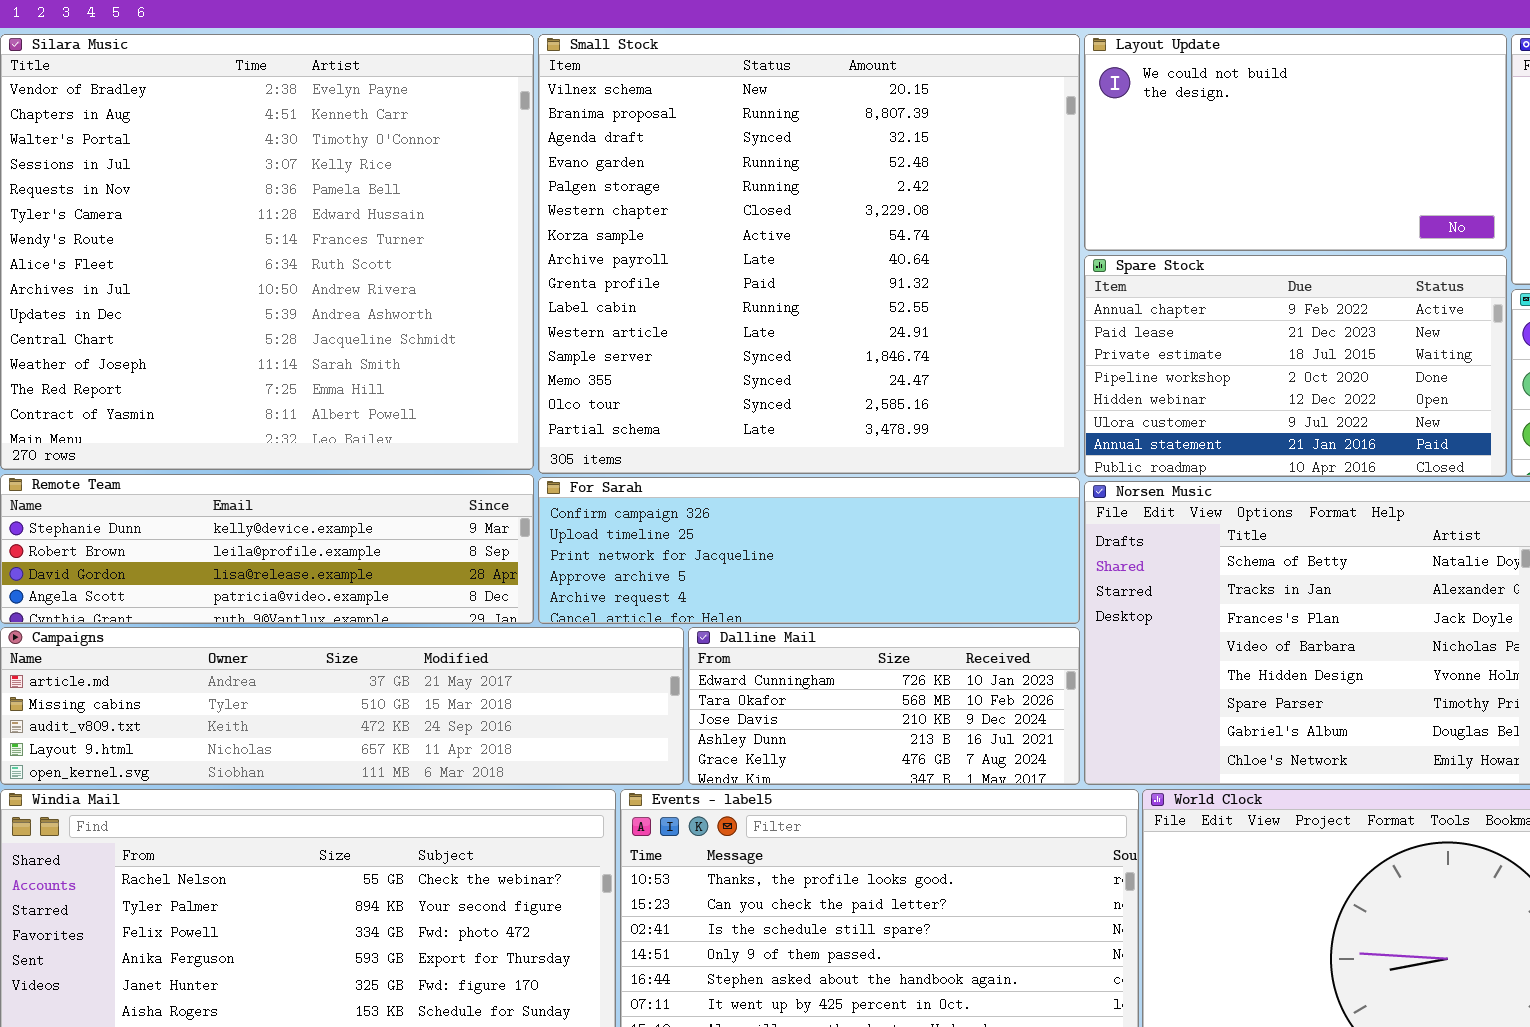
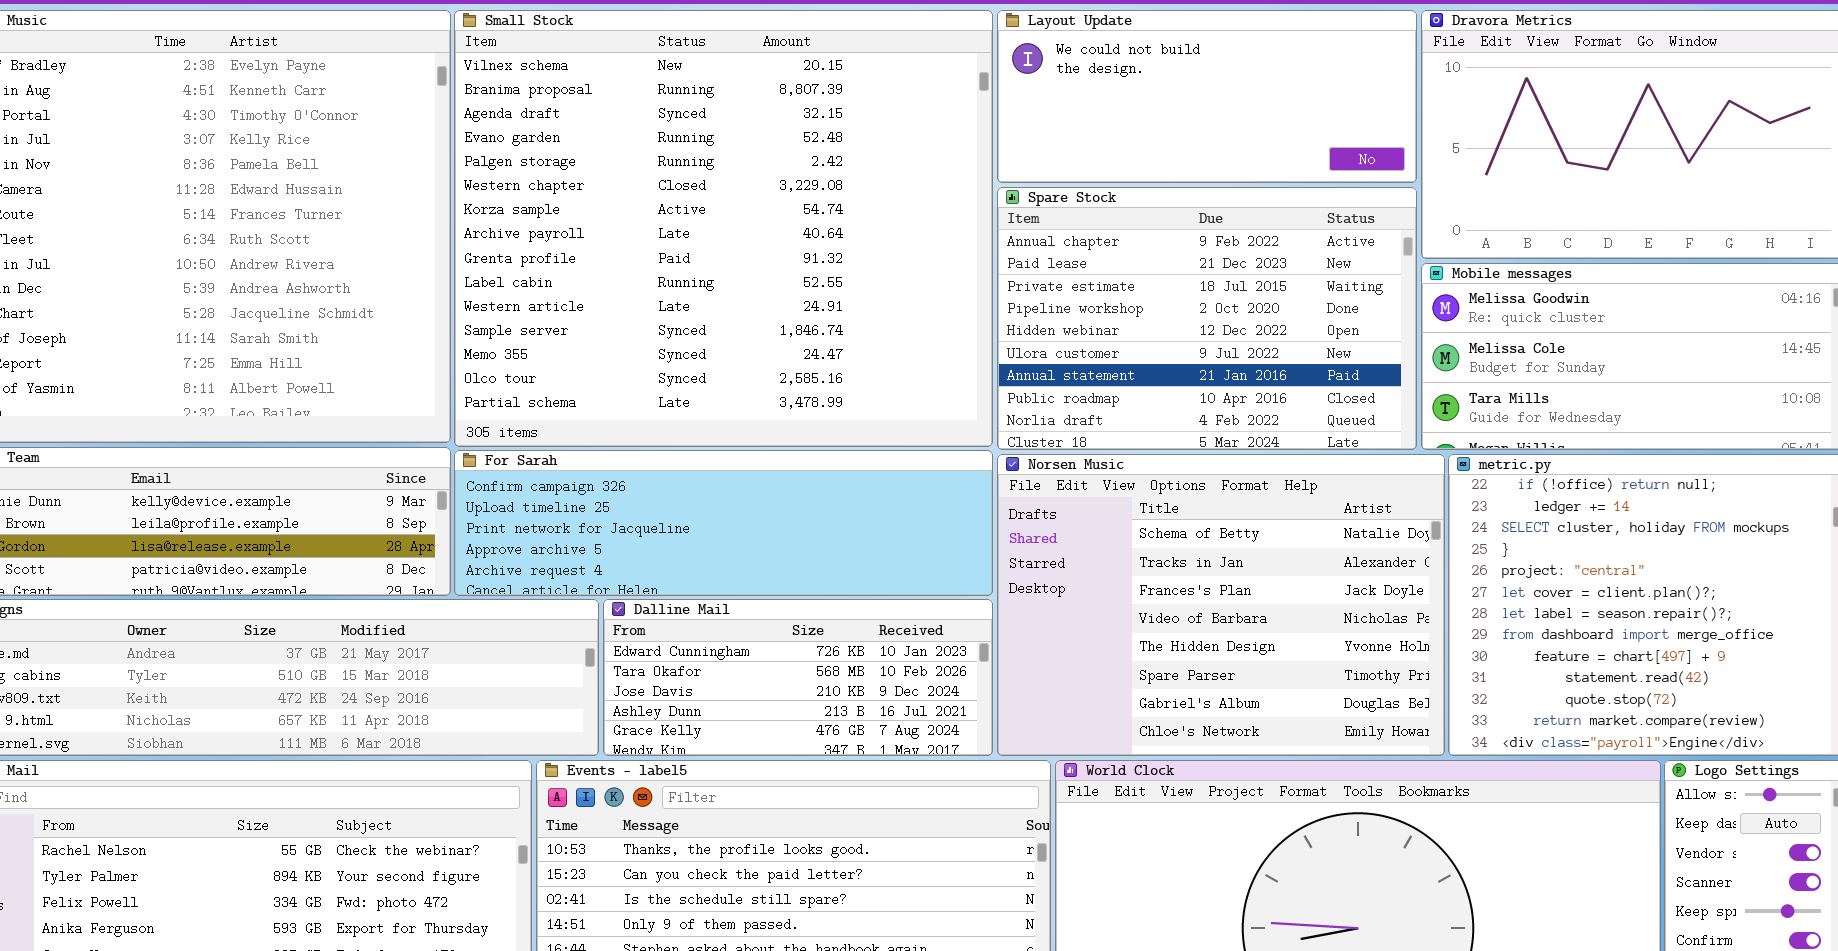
Layout Update: [1084,34,1507,251] -> [997,10,1417,183], resized
Spare Stock: [1084,255,1507,477] -> [997,187,1417,450], resized

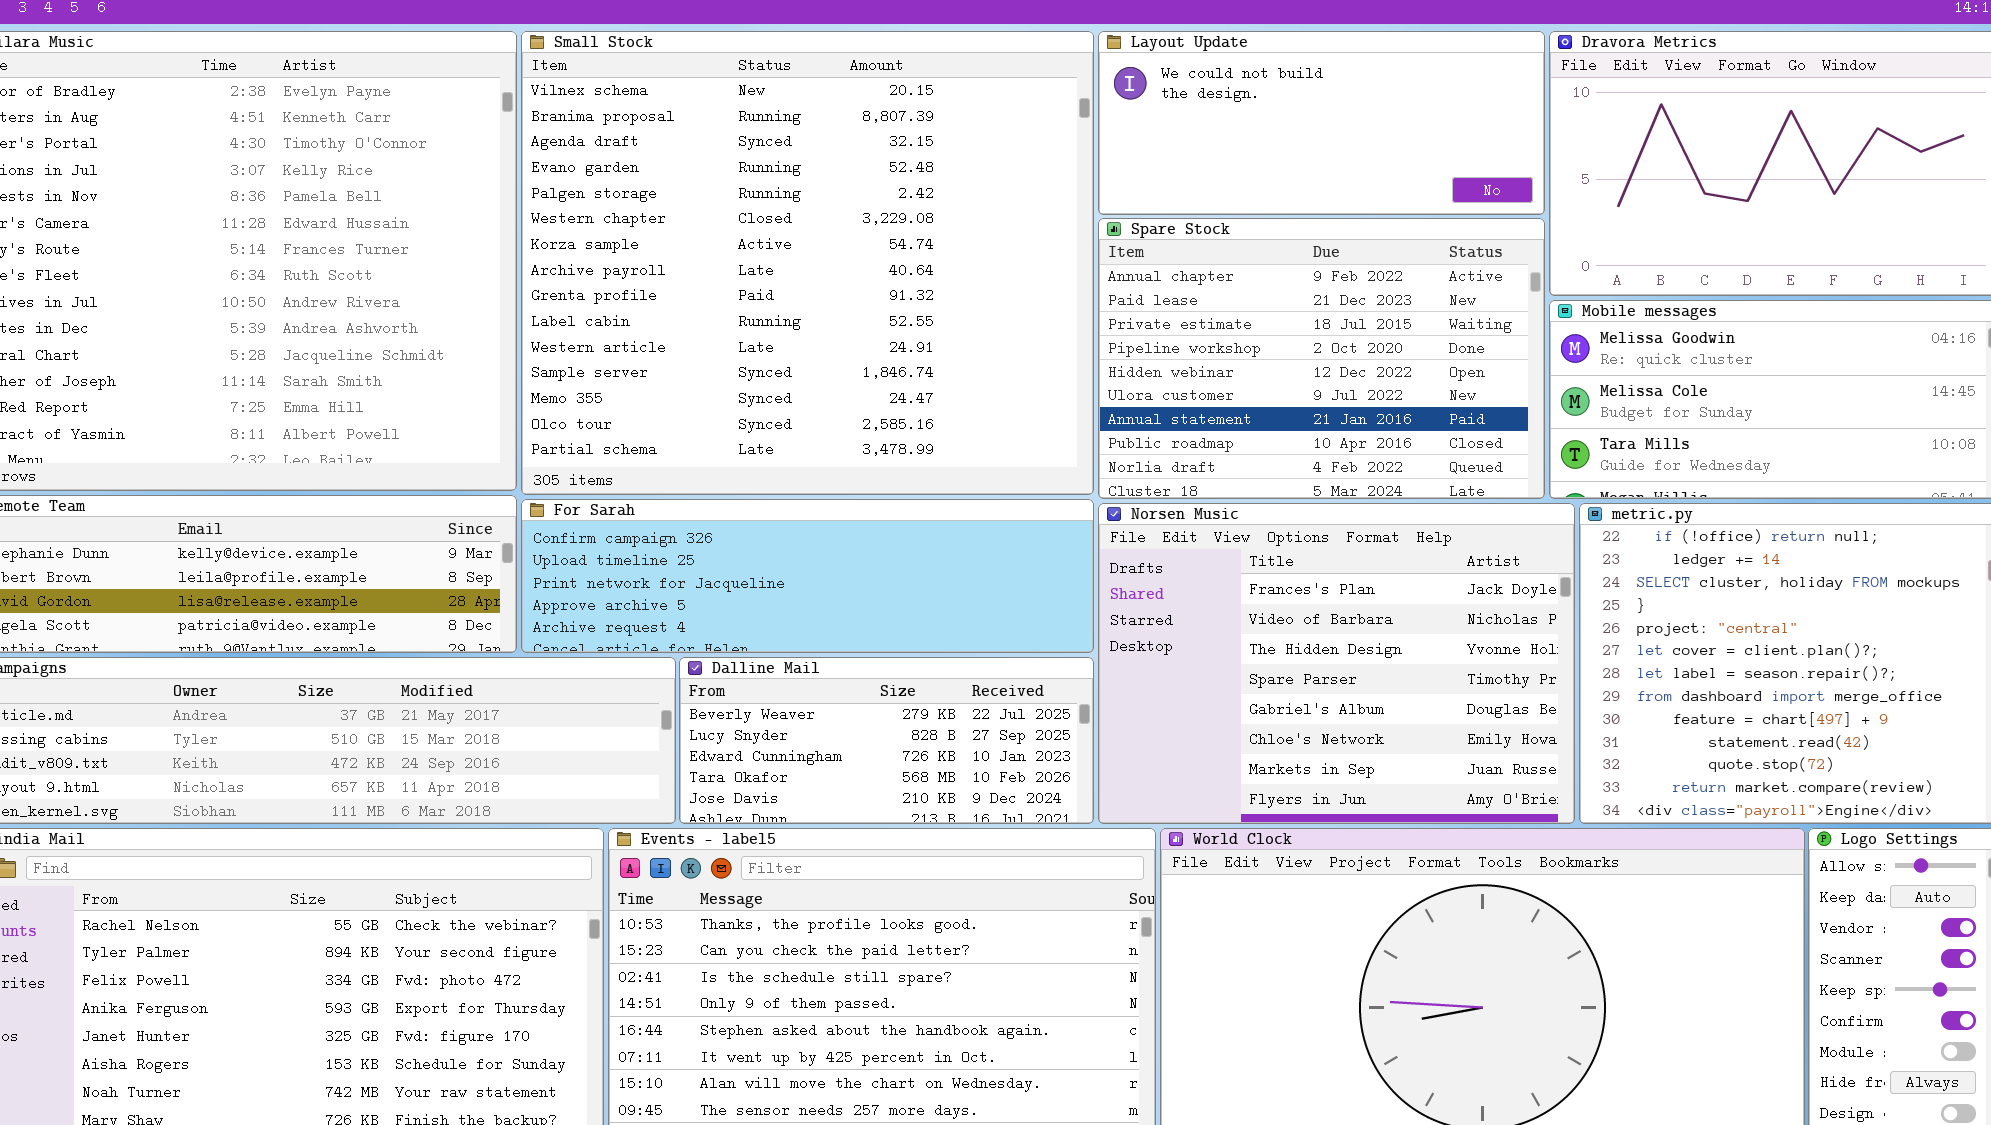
Norsen Music: [997,454,1445,756] -> [1098,503,1575,824], scrolled down 2 rows
Dalline Mail: [603,599,993,756] -> [679,657,1094,824], scrolled up 2 rows

